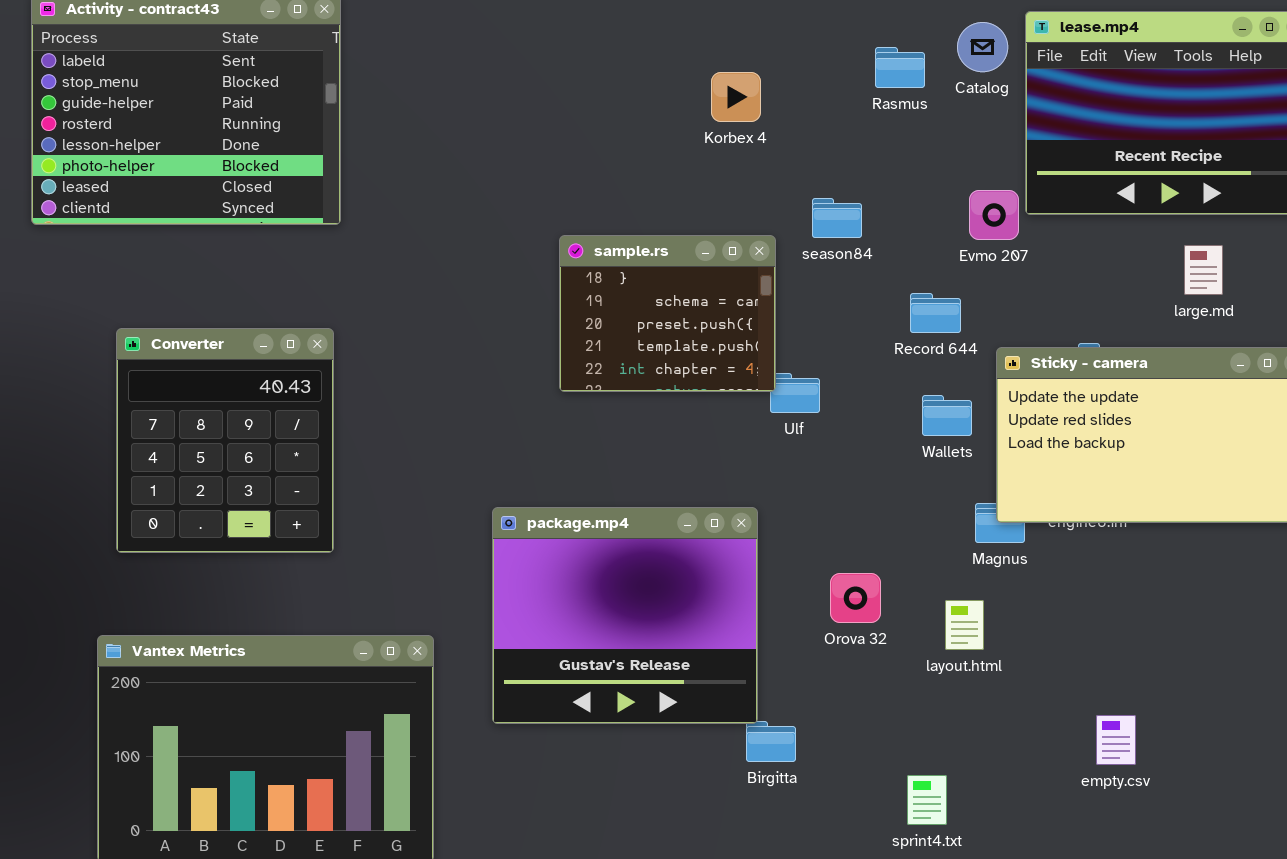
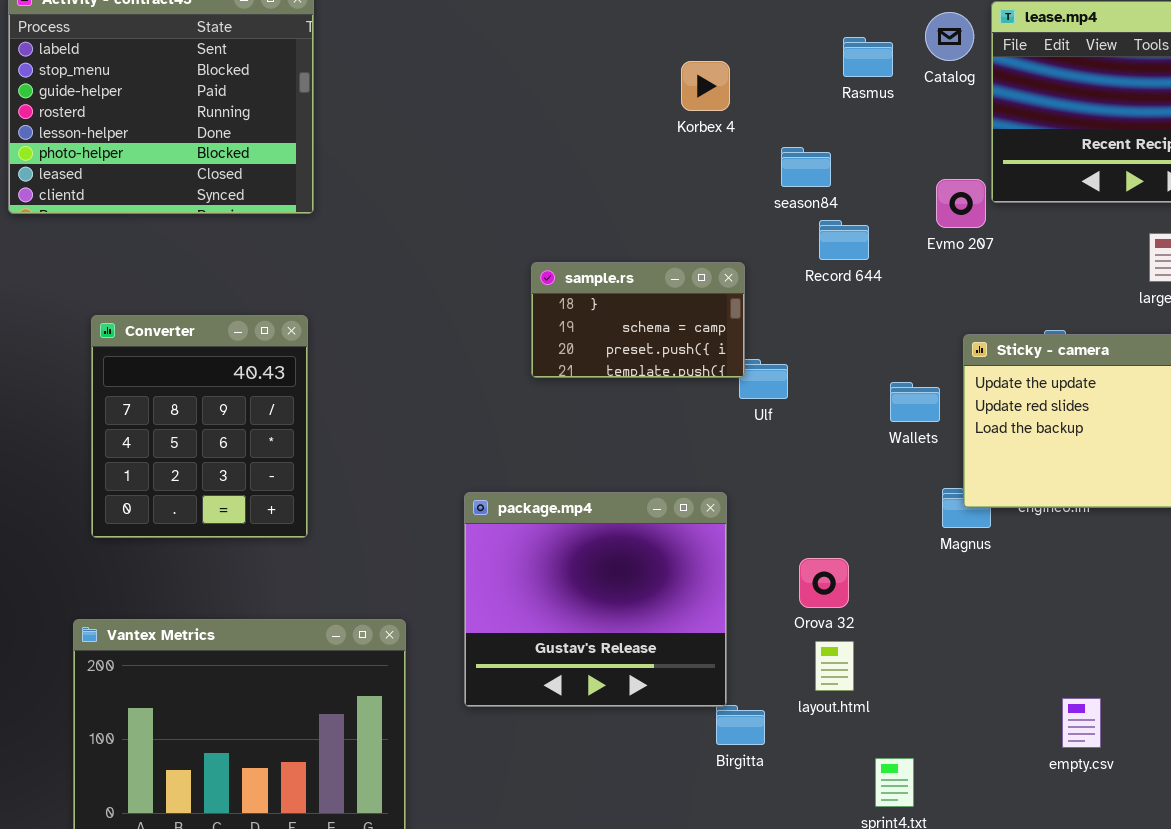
season84: [812,198,862,238] -> [781,147,831,187], moved
sample.rs: [559,235,776,392] -> [531,262,745,378], resized
Record 644: [910,293,961,333] -> [819,220,869,260], moved
layout.html: [945,600,984,650] -> [815,641,854,691], moved

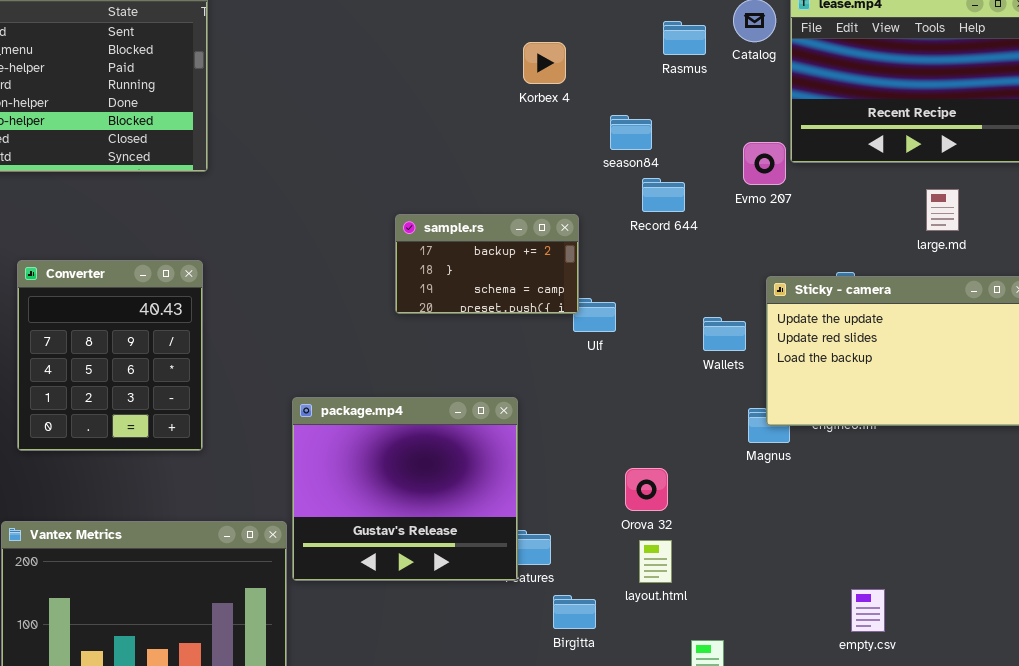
sample.rs: [531,262,745,378] -> [395,214,579,314], scrolled up 1 row
package.mp4: [464,492,727,707] -> [292,397,518,581], moved

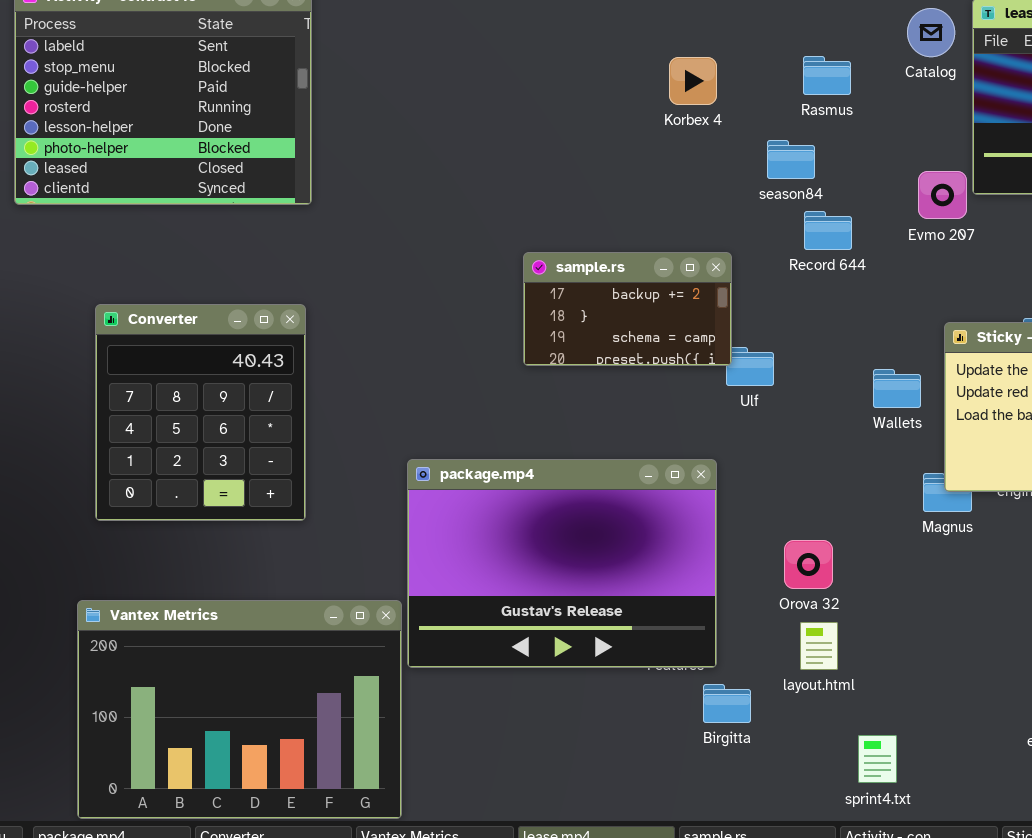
Rasmus: [663,21,706,55] -> [803,56,851,95], moved
package.mp4: [292,397,518,581] -> [407,459,717,668], resized

